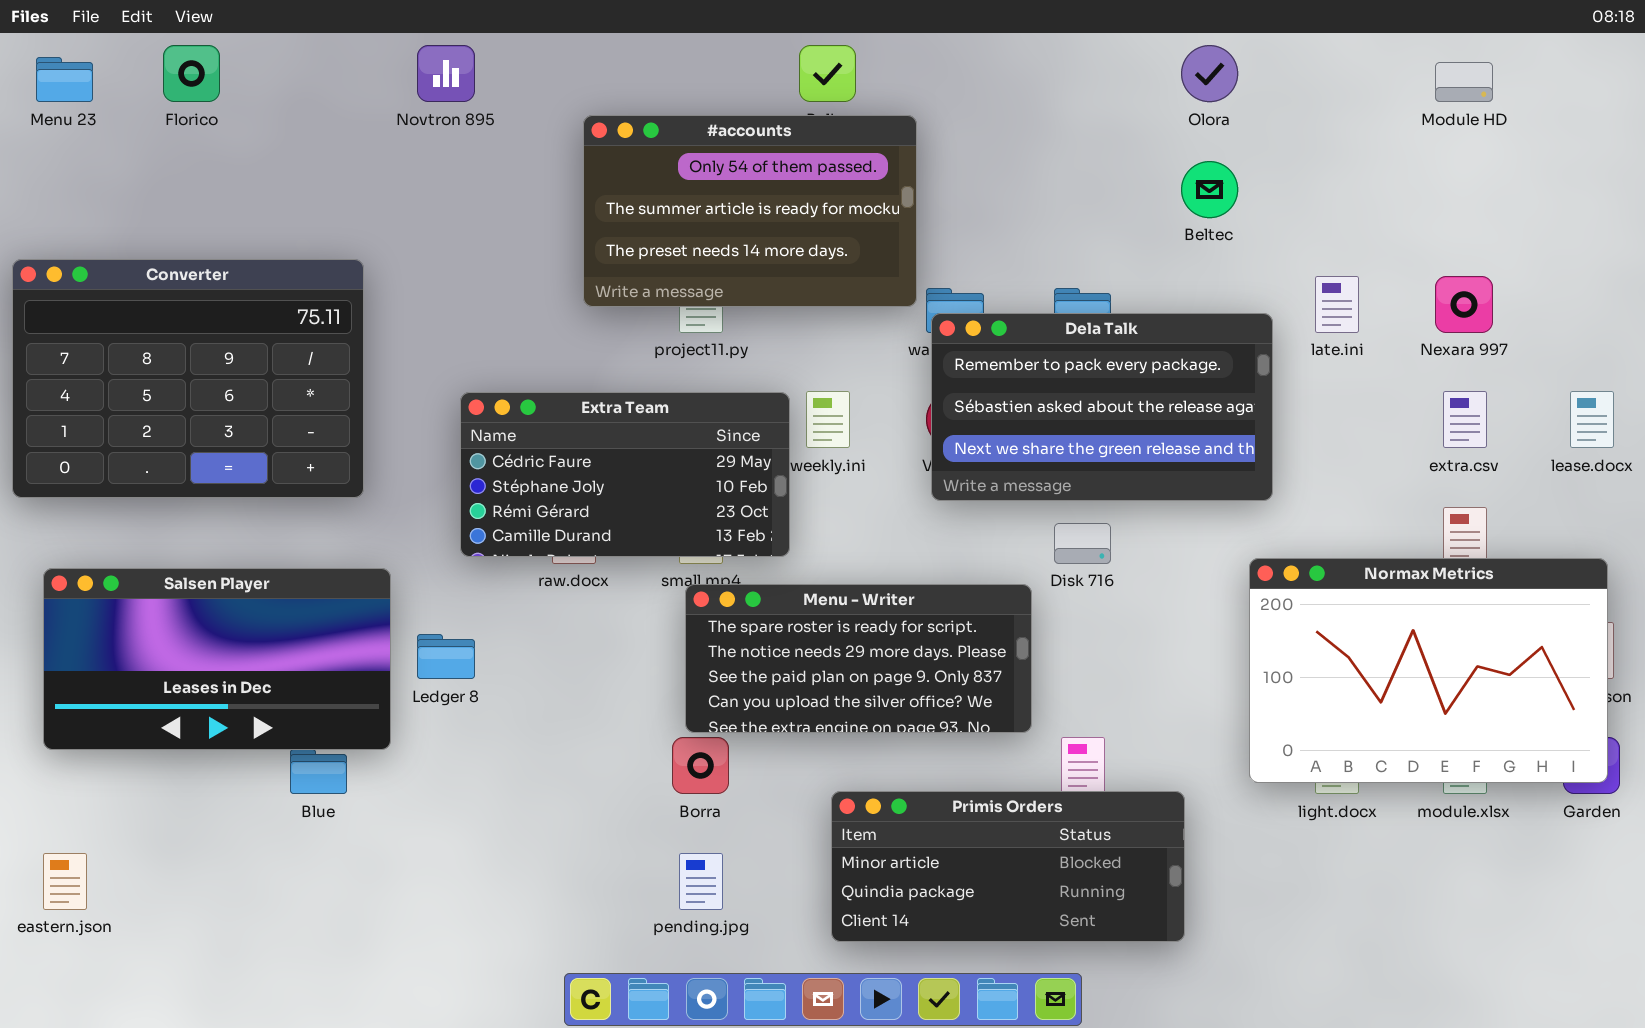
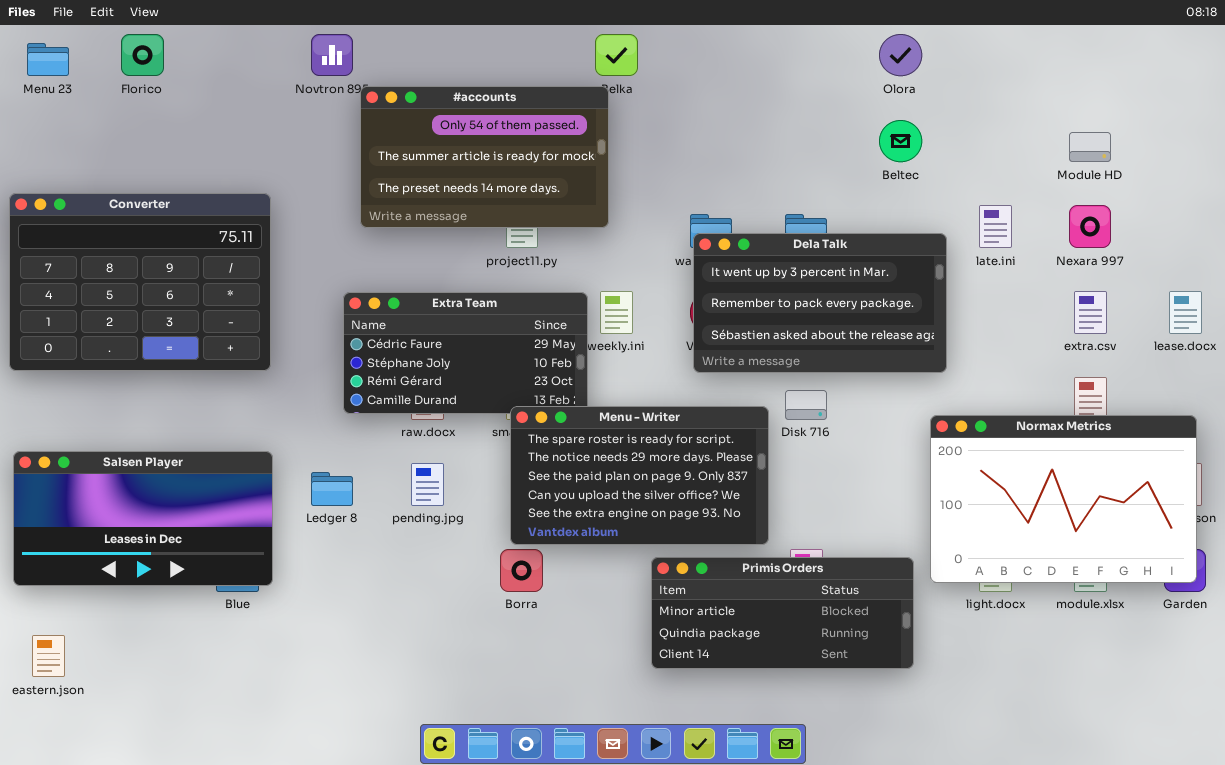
Module HD: [1435,62,1493,102] -> [1069,132,1111,162], moved
#accounts: [583,115,917,307] -> [360,86,609,228], moved
Dela Talk: [931,313,1273,501] -> [693,233,947,373], scrolled up 1 row
Salsen Player: [43,568,391,750] -> [13,451,273,586], moved
Menu - Writer: [685,584,1032,733] -> [510,406,769,545], resized
Primis Orders: [831,791,1185,942] -> [651,557,914,669], moved
pending.jpg: [679,853,723,910] -> [411,463,444,506], moved

